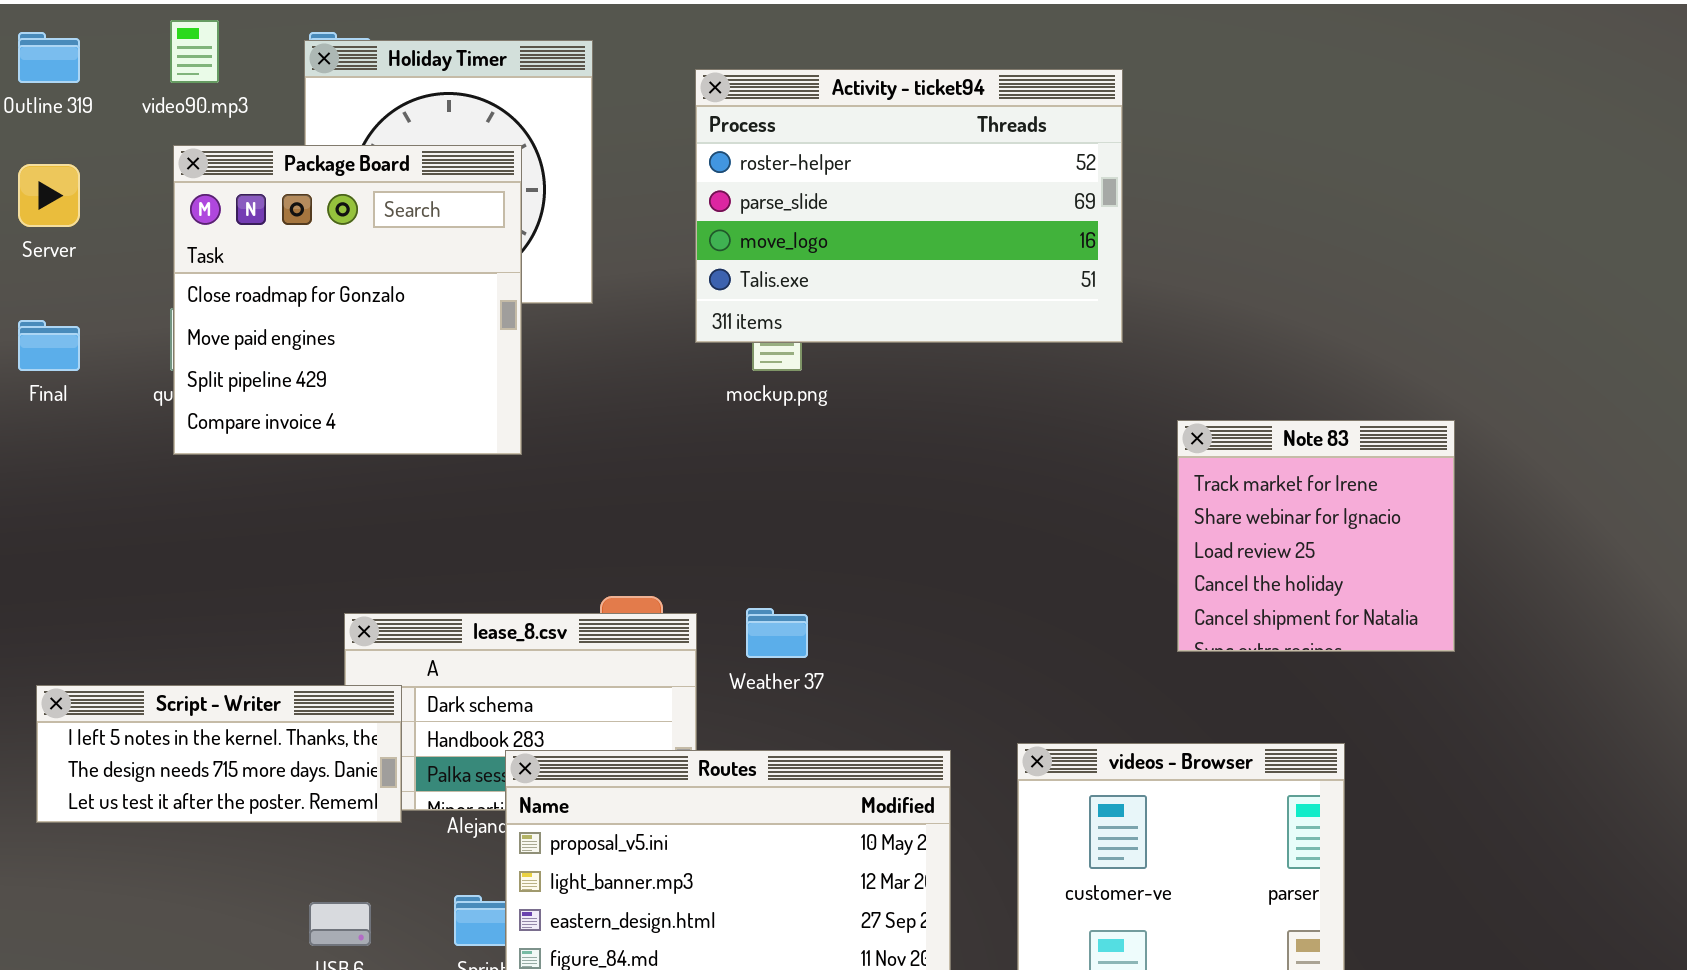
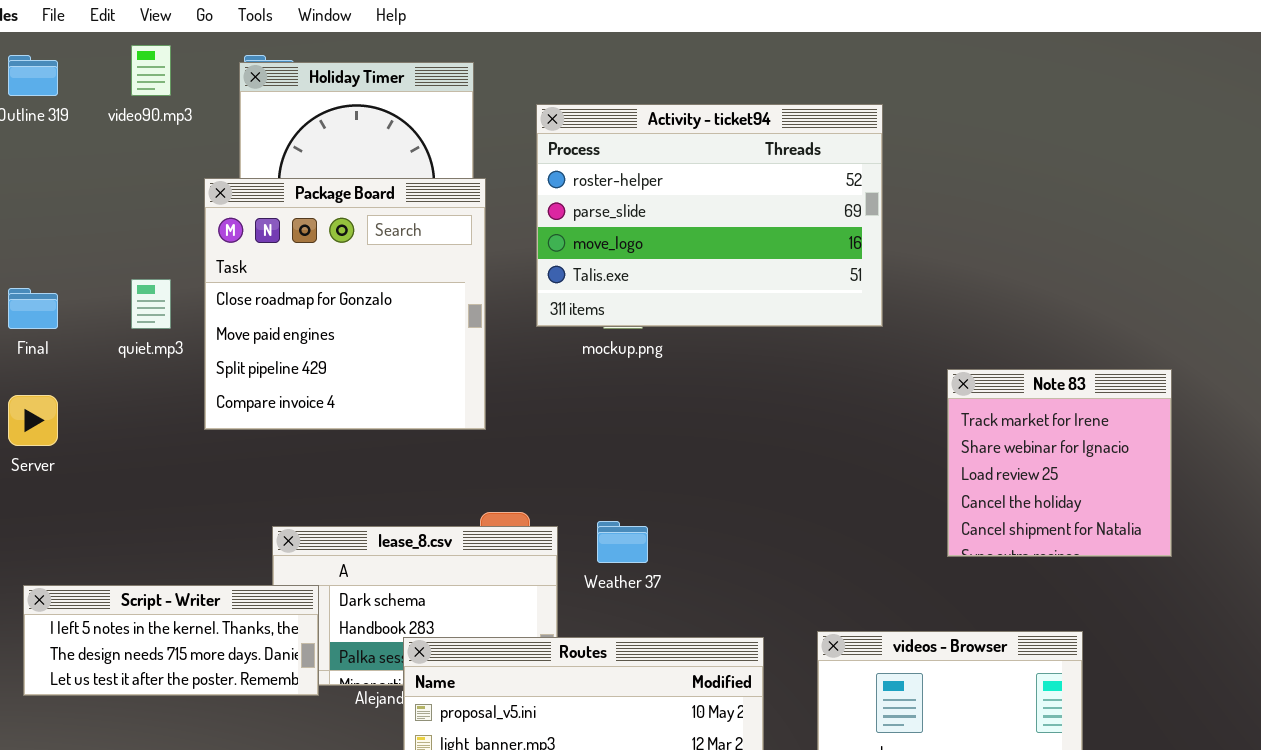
Activity - ticket94: [695,69,1123,343] -> [536,104,883,327], moved
Package Board: [173,145,522,455] -> [204,178,486,430], moved
Server: [18,164,80,227] -> [8,395,58,446], moved

